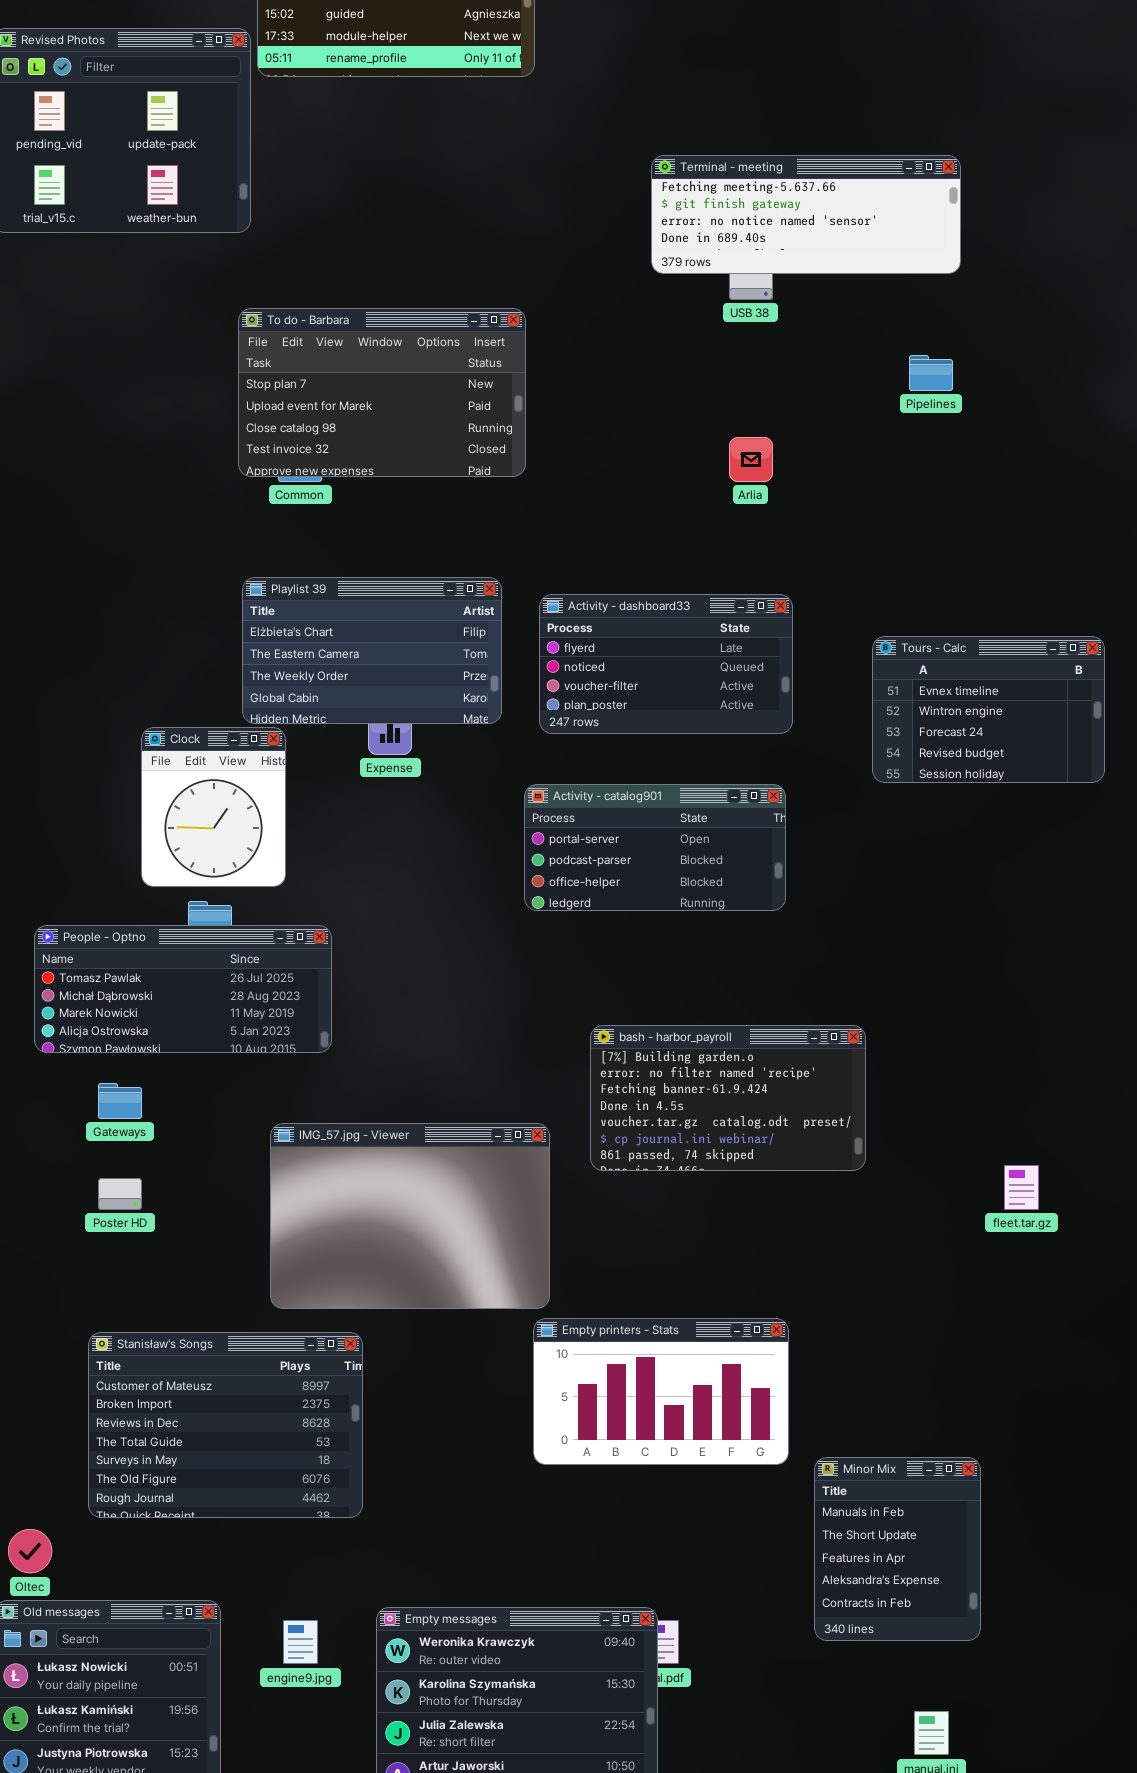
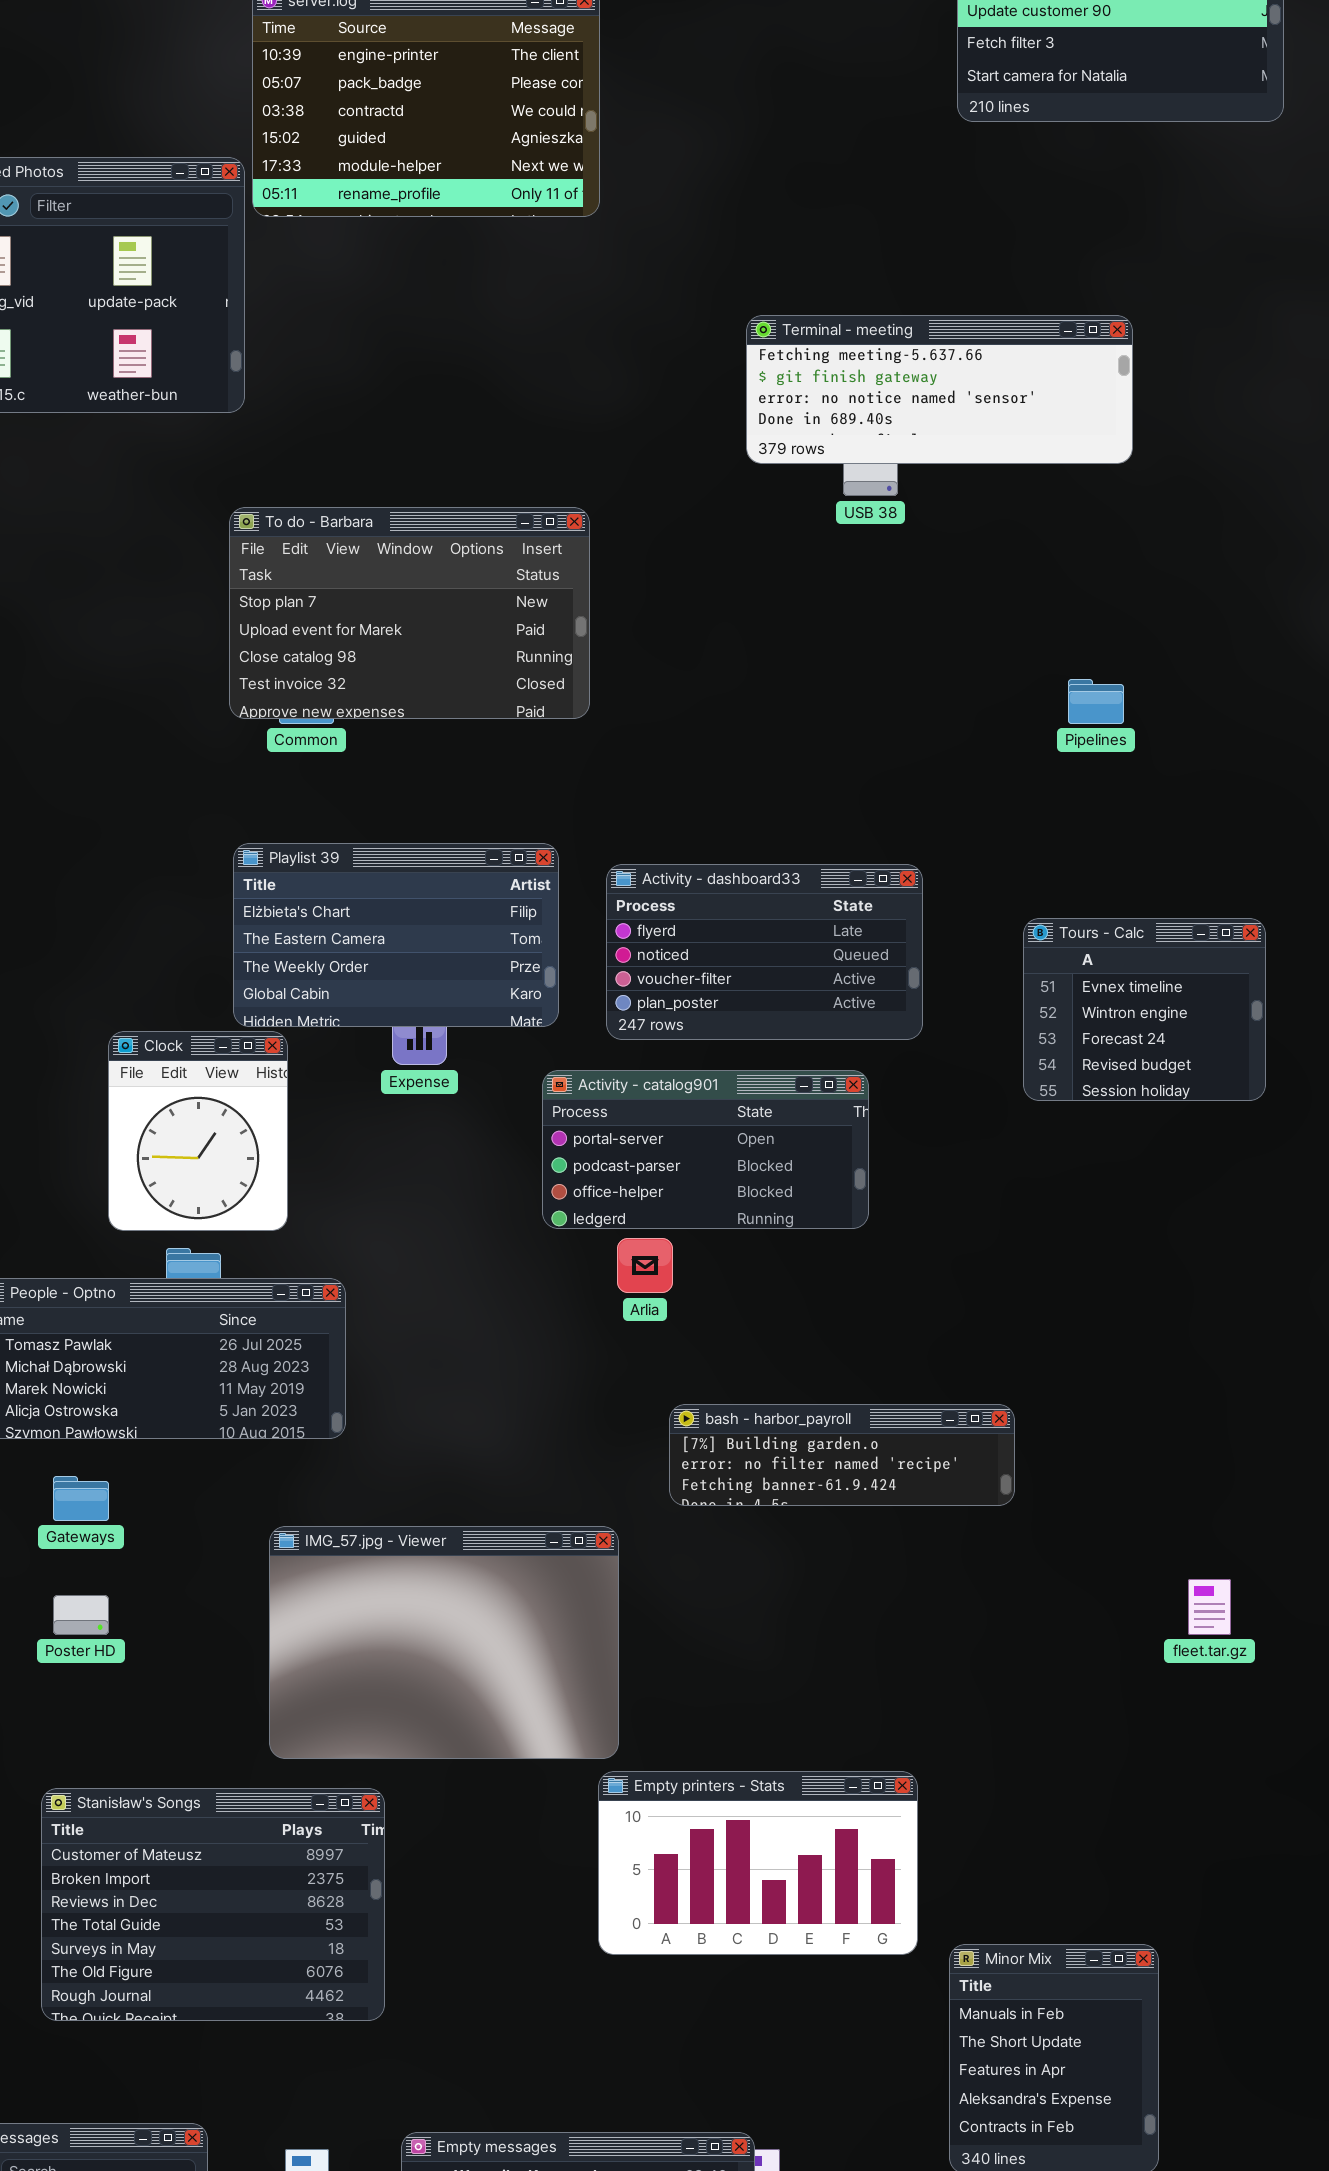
Pipelines: [909,355,953,391] -> [1068,679,1124,724], moved
Arlia: [729,437,773,482] -> [617,1238,673,1293], moved
Tours - Calc: [872,636,1105,783] -> [1023,918,1266,1101], resized
Activity - catalog901: [524,784,786,911] -> [542,1070,869,1229], moved
bash - harbor_payroll: [590,1025,866,1171] -> [669,1404,1015,1506], resized

